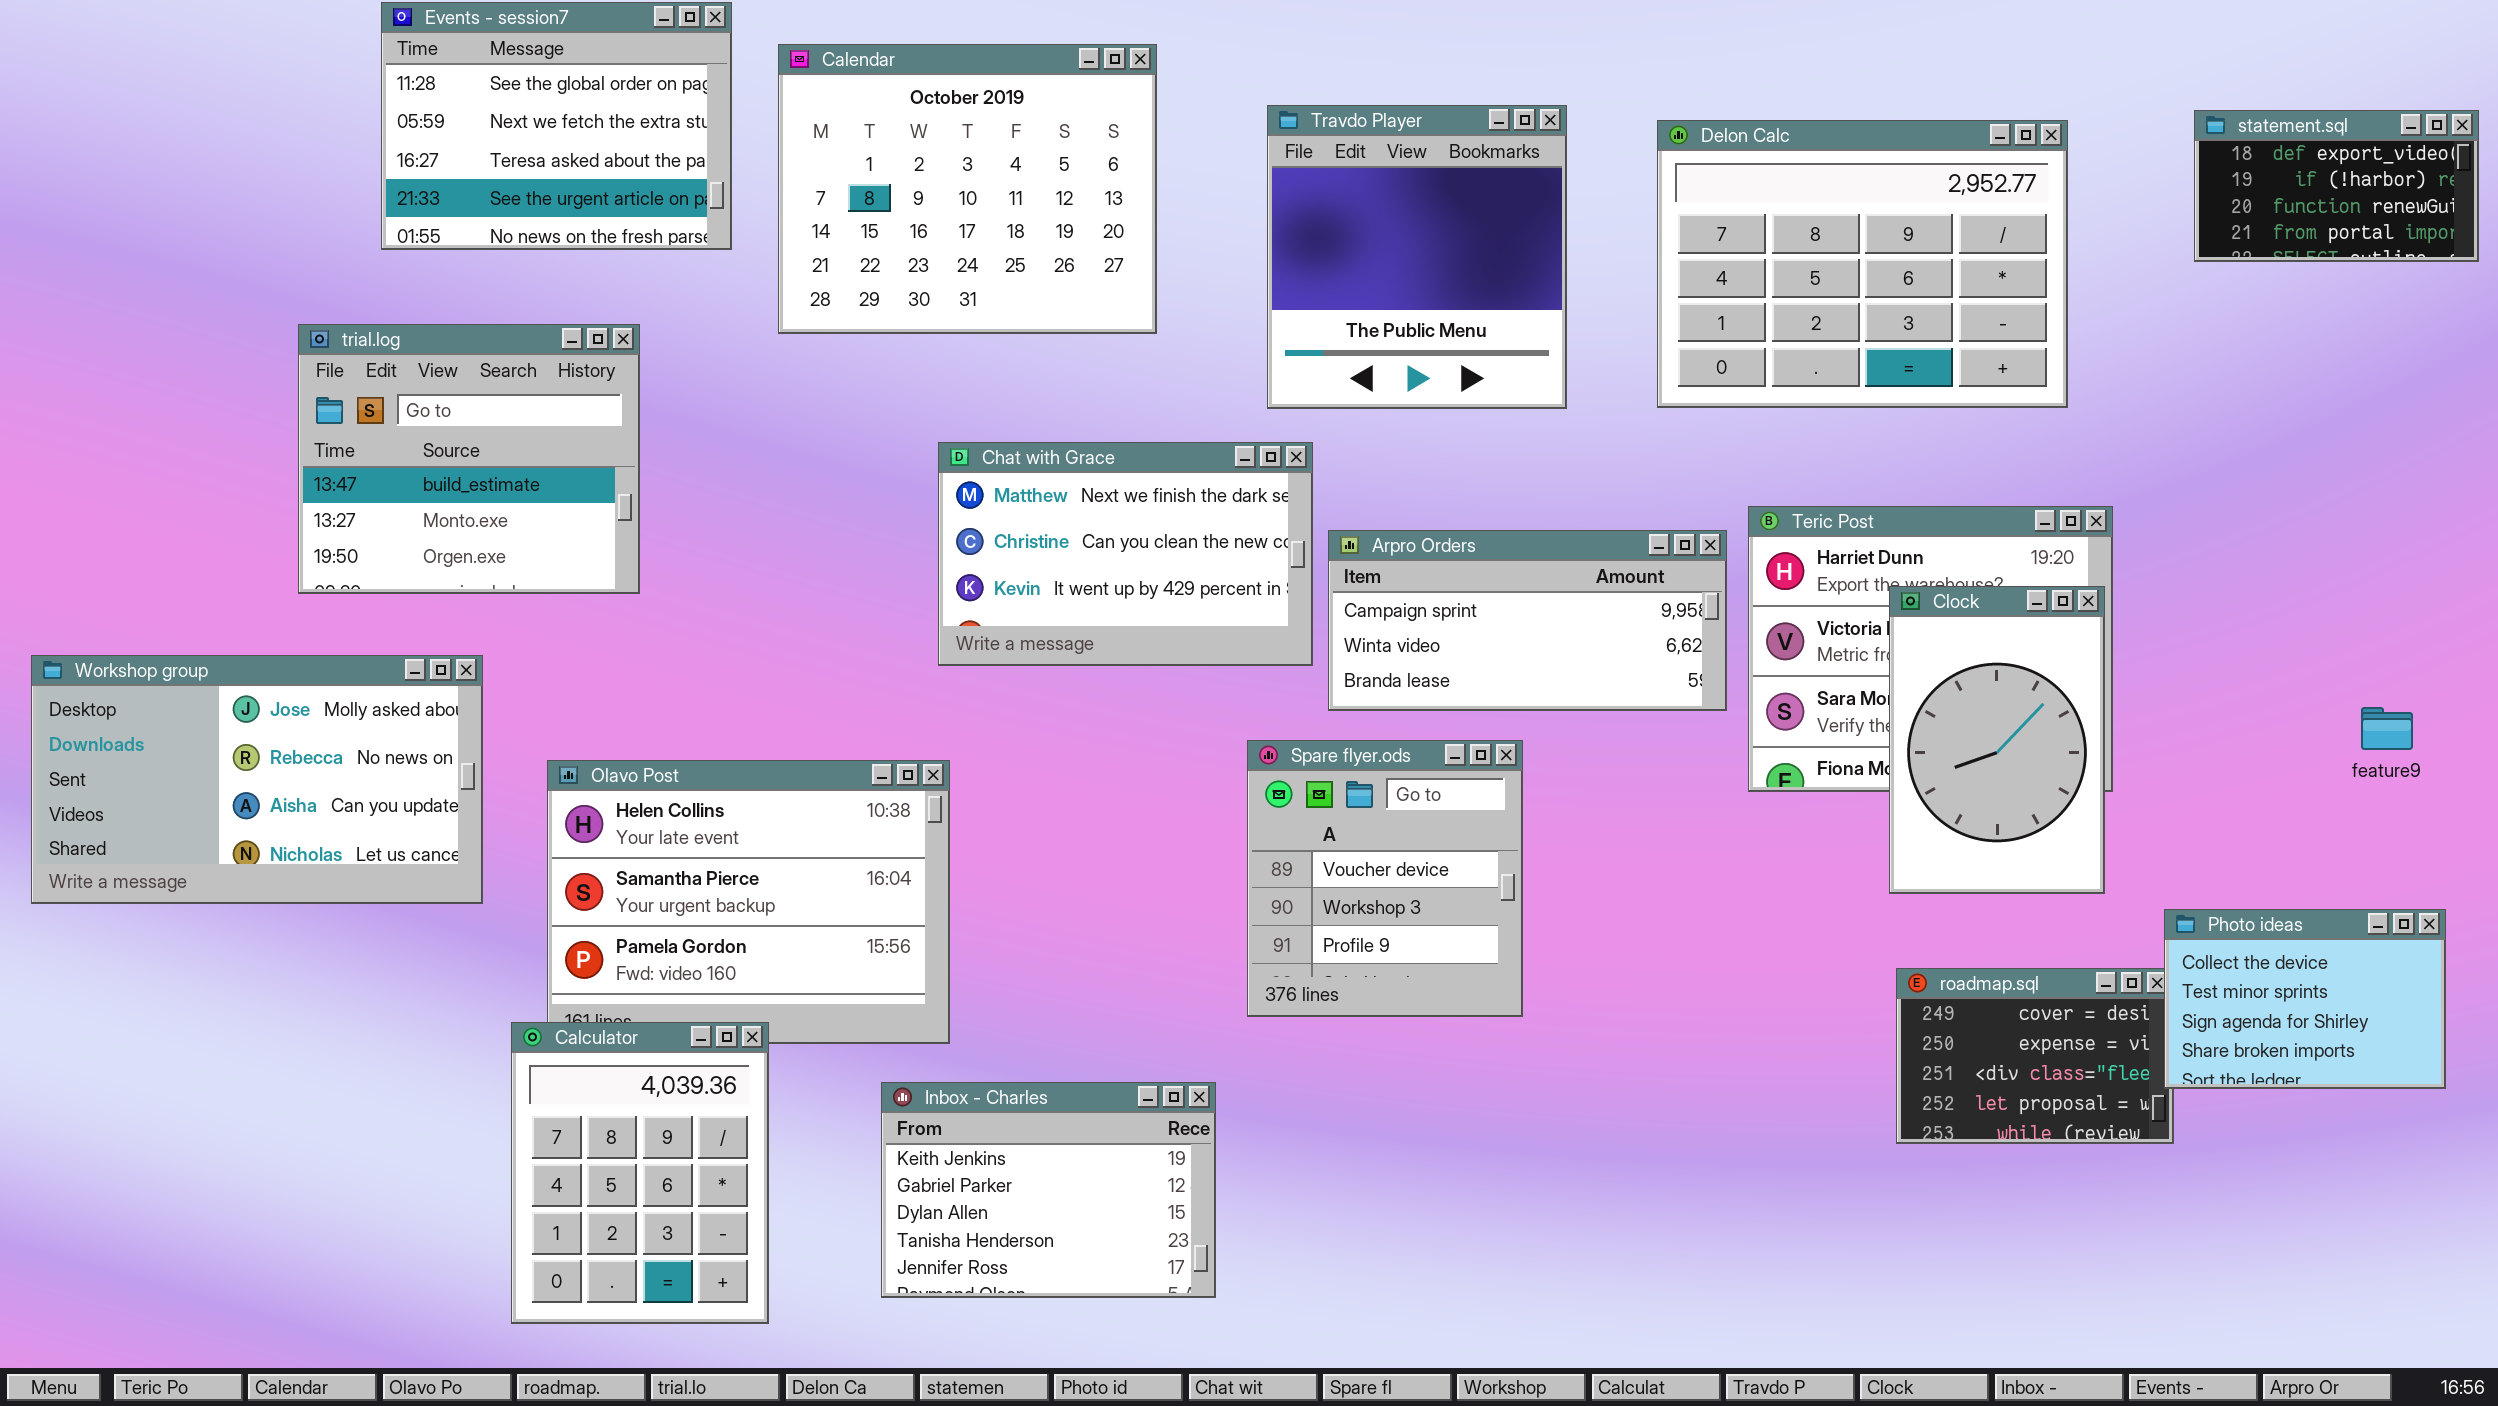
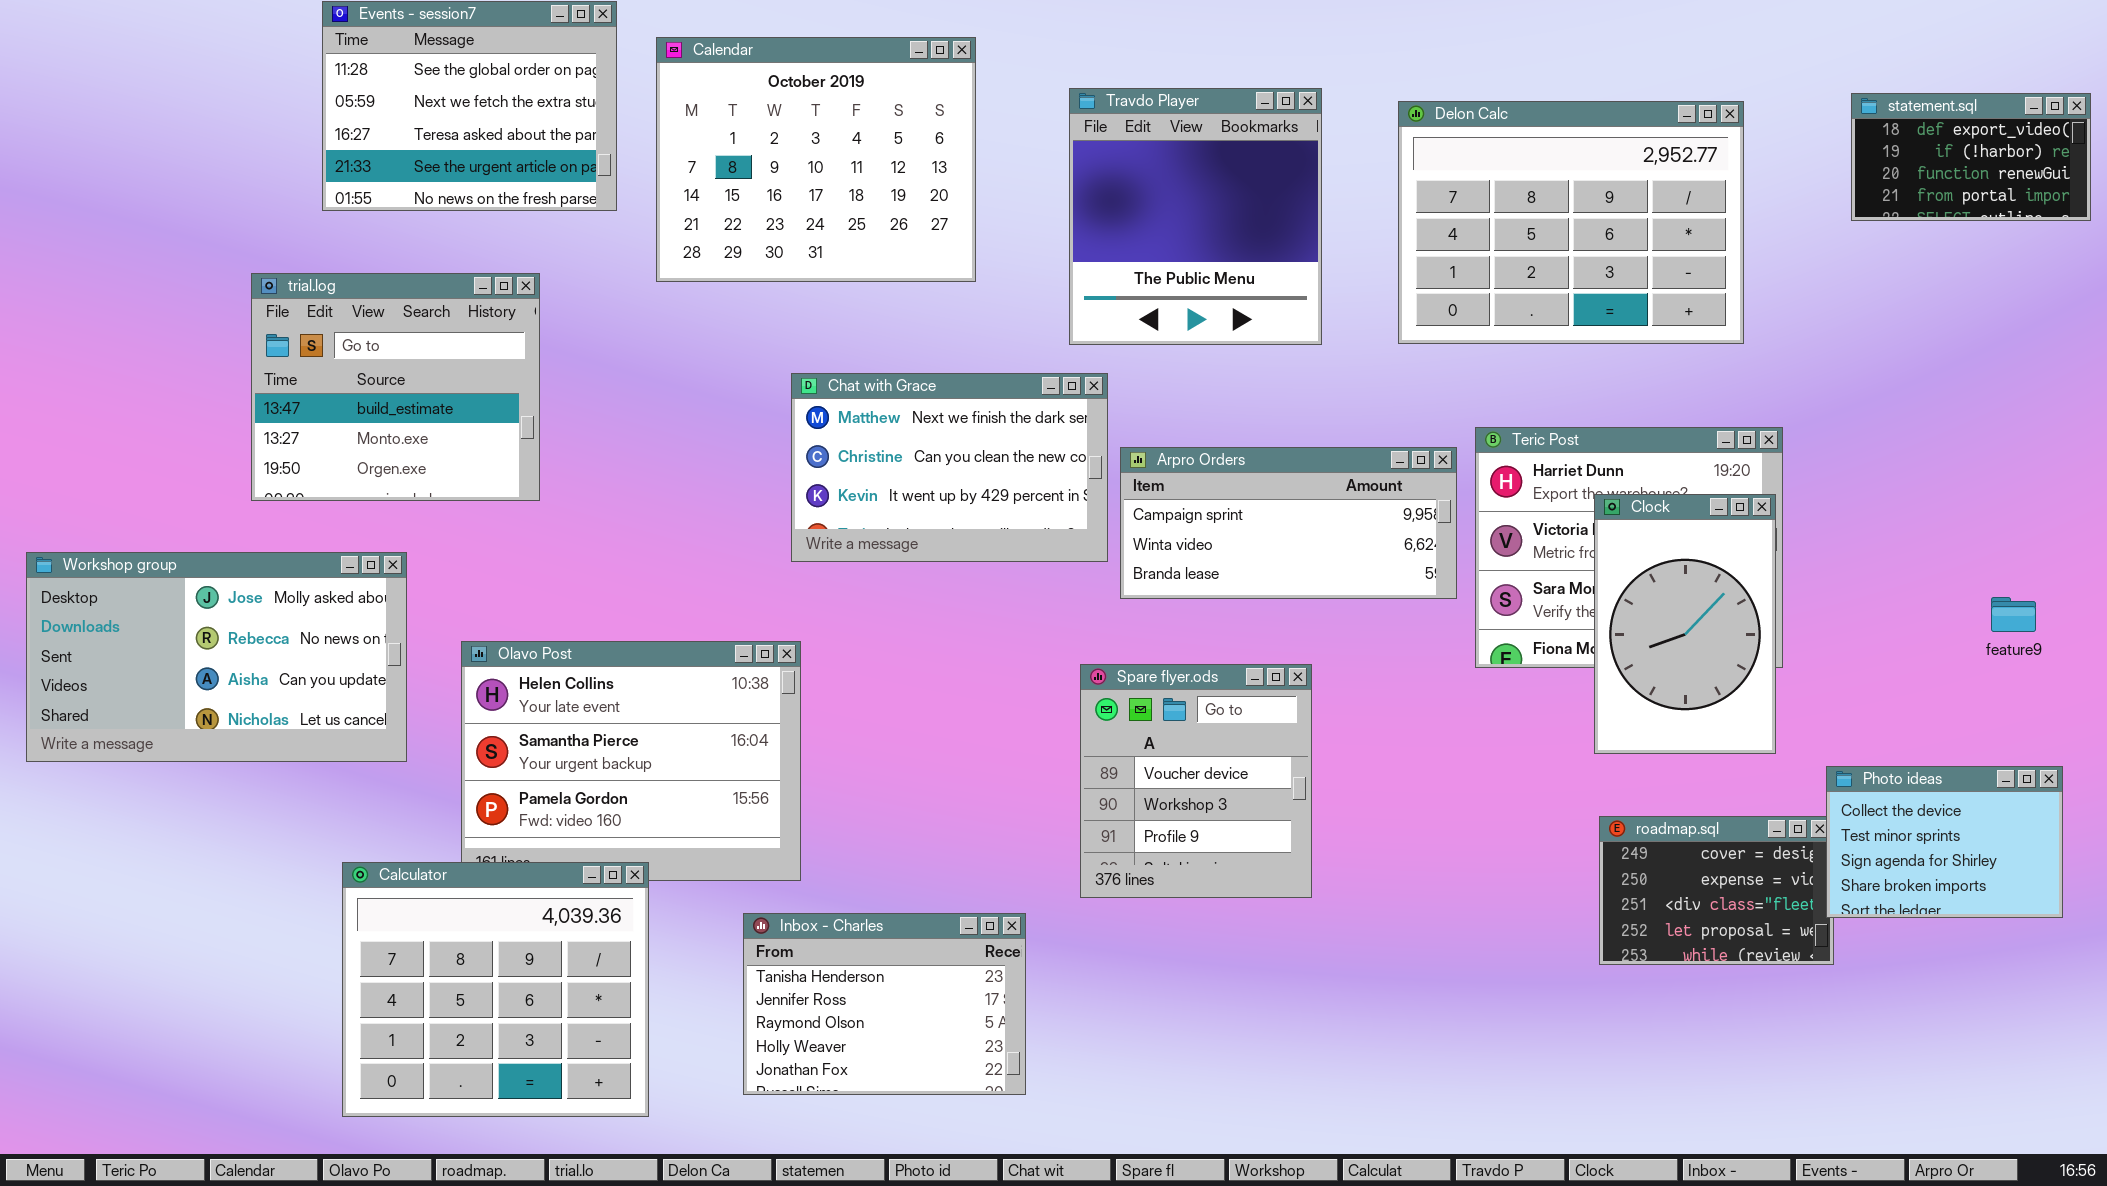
Spare flyer.ods: [1247,740,1523,1017] -> [1080,664,1312,898], moved
Calculator: [511,1022,769,1324] -> [342,862,649,1117], resized
Inbox - Charles: [881,1082,1216,1298] -> [743,913,1026,1095], scrolled down 3 rows

